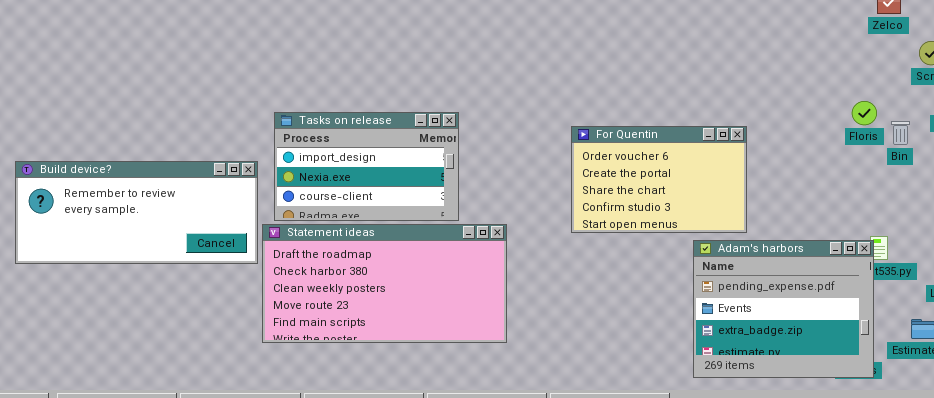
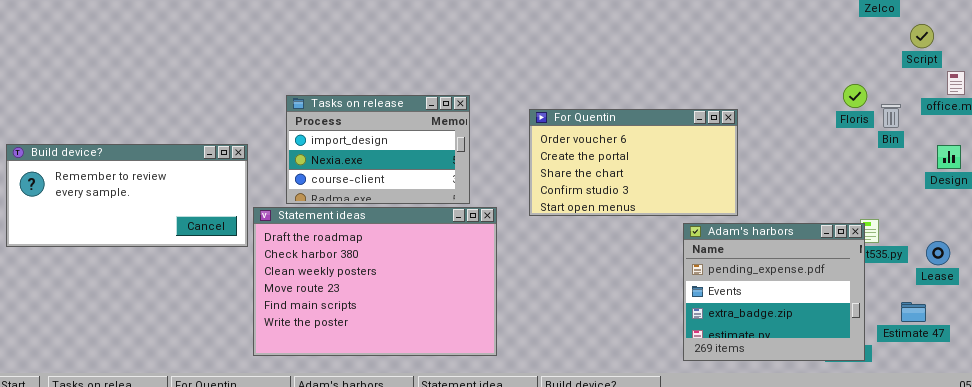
Tasks on release: [274,112,459,221] -> [286,95,470,204], moved
For Quentin: [571,126,747,233] -> [529,109,738,216], resized
Statement ideas: [262,224,507,343] -> [253,207,497,356], resized

